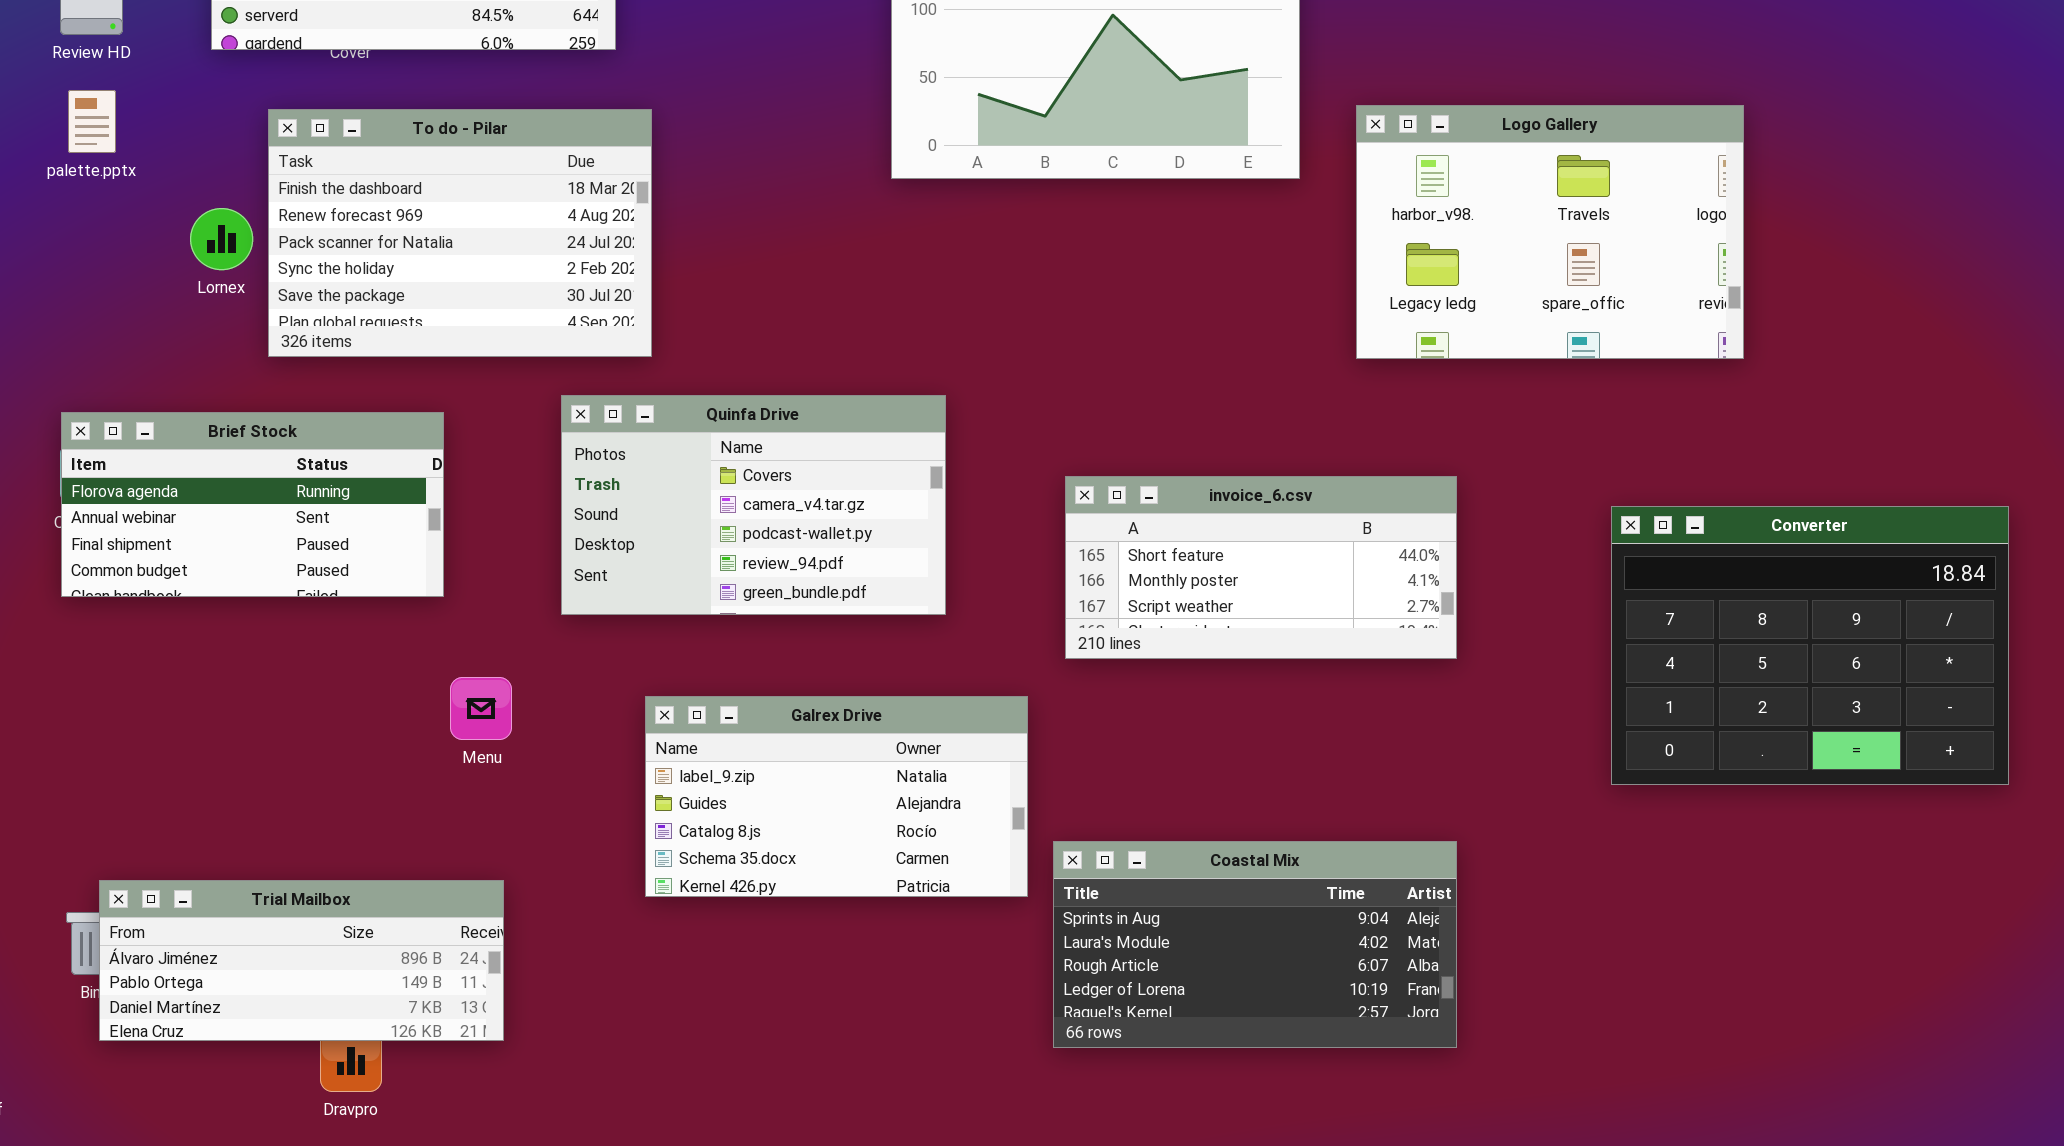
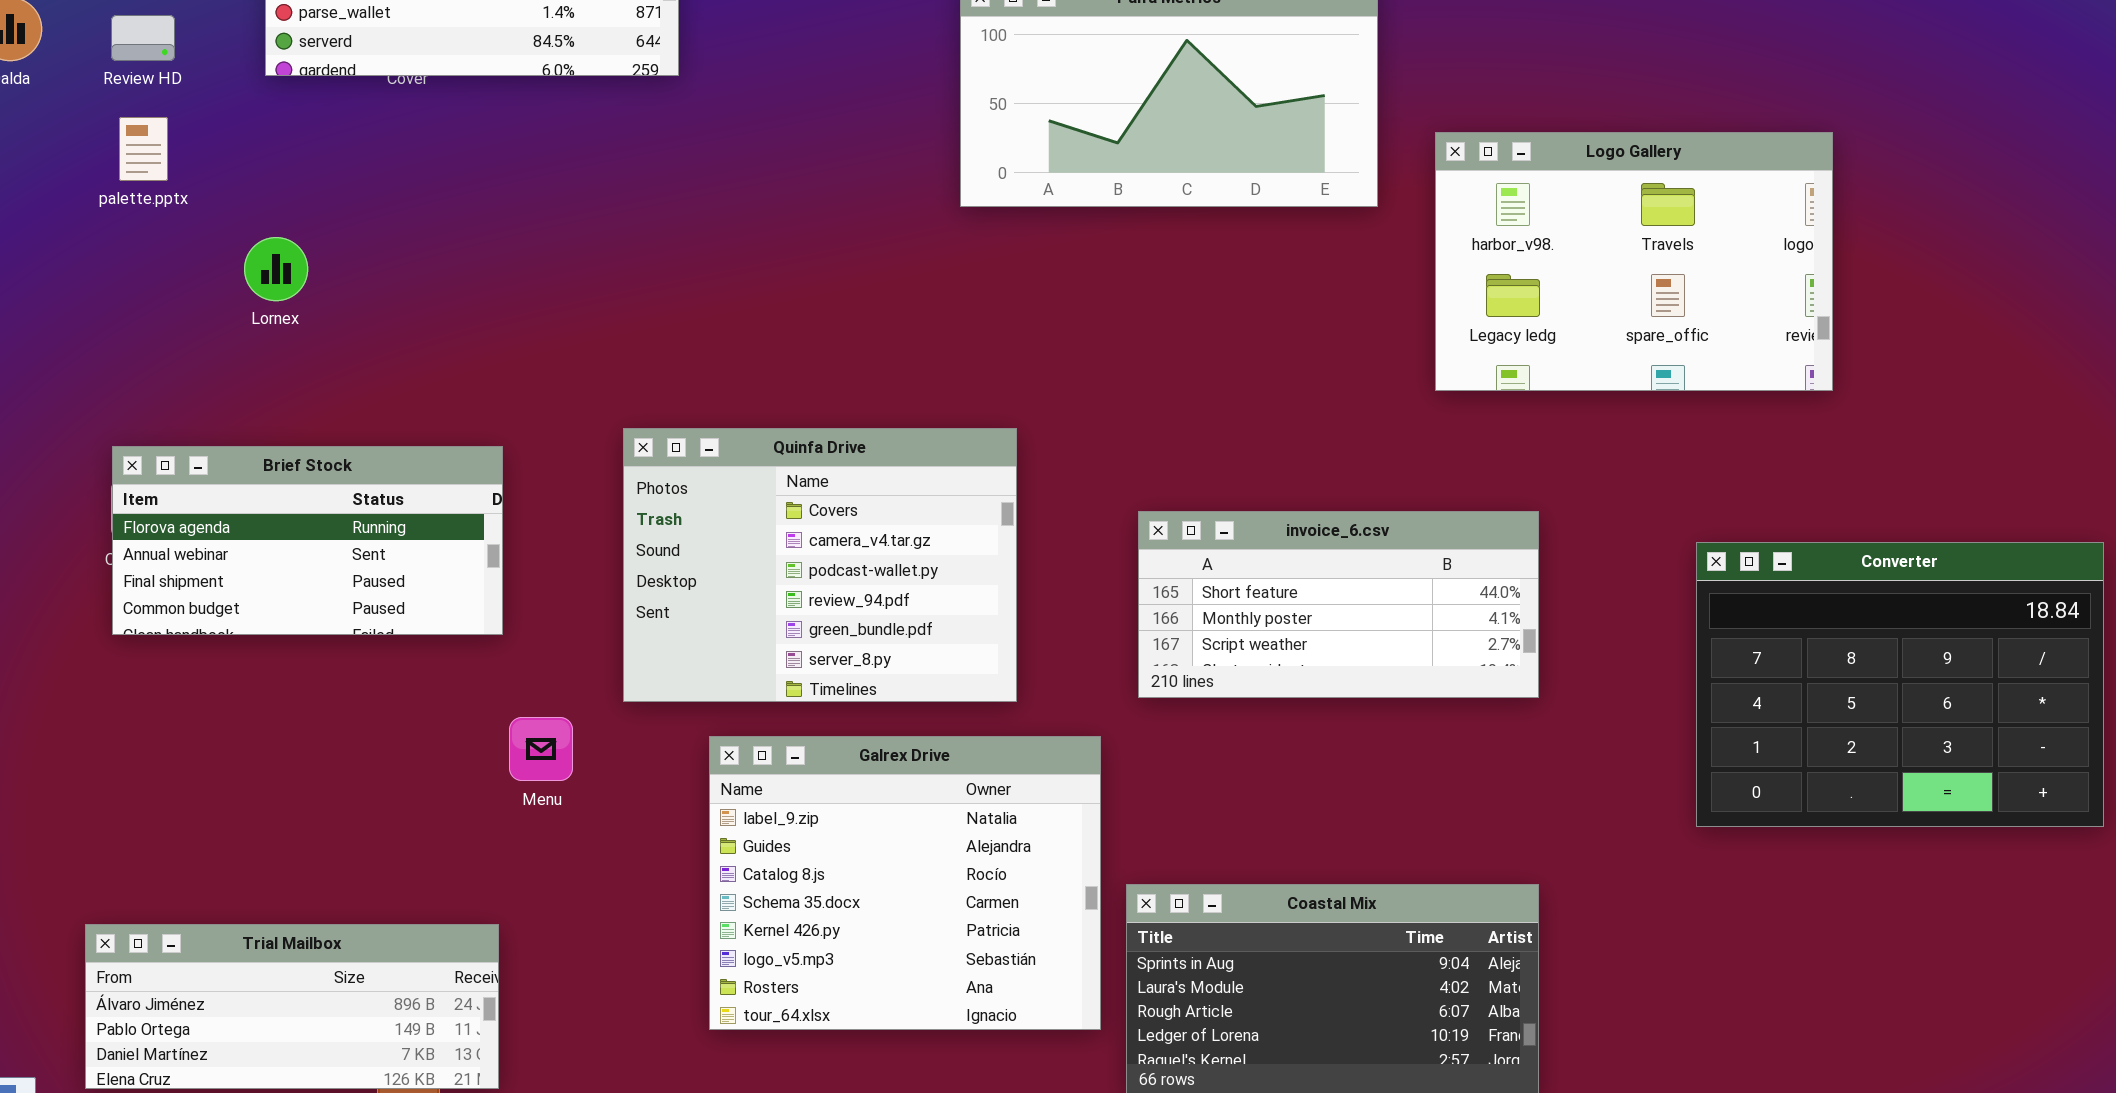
To do - Pilar: [268,109,652,357] -> none, closed
Quinfa Drive: [561,395,946,615] -> [623,428,1017,702], resized
Galrex Drive: [645,696,1028,897] -> [709,736,1101,1030], resized
Trial Mailbox: [99,880,504,1041] -> [85,924,499,1089], moved

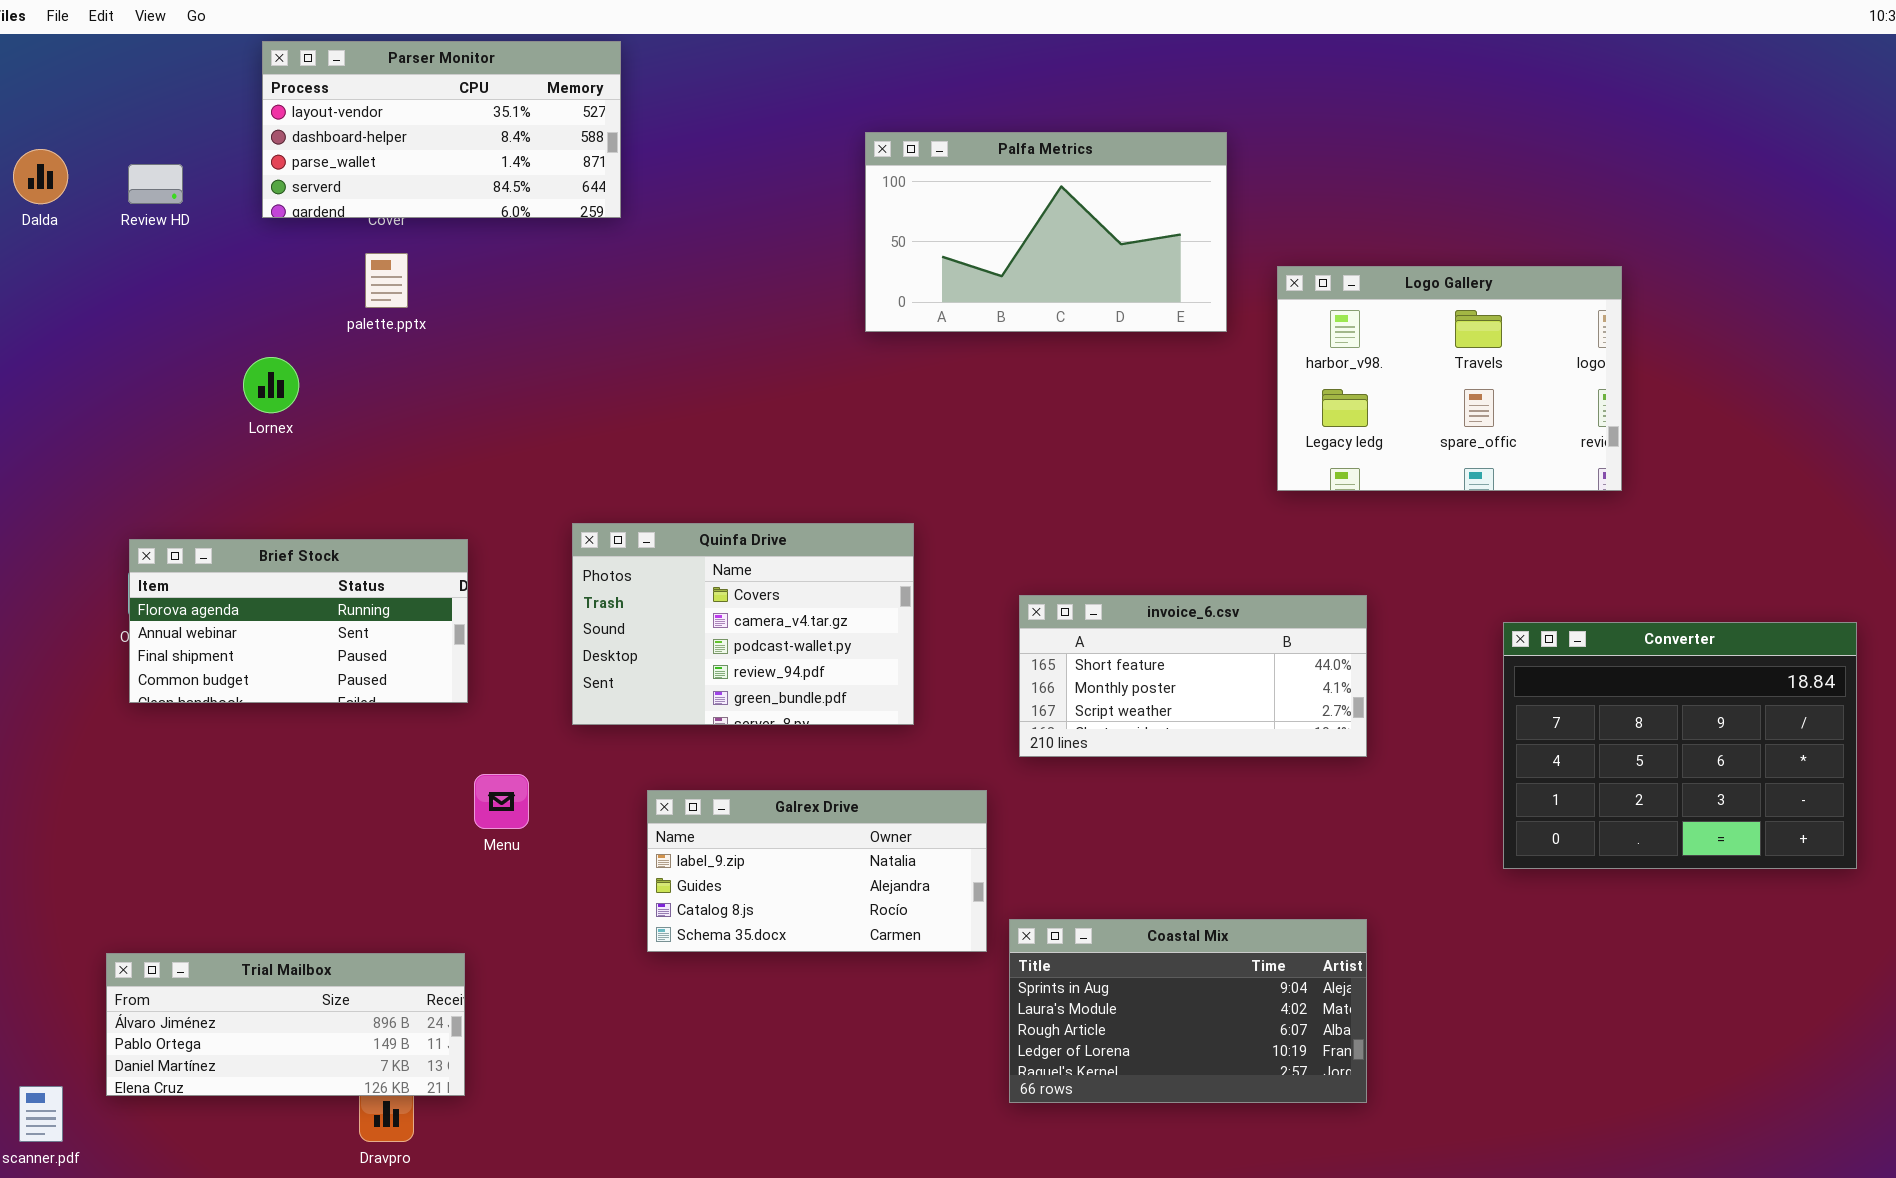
palette.pptx: [119,117,168,181] -> [365,253,408,308], moved
Quinfa Drive: [623,428,1017,702] -> [572,523,914,725], resized
Galrex Drive: [709,736,1101,1030] -> [647,790,987,952], resized

